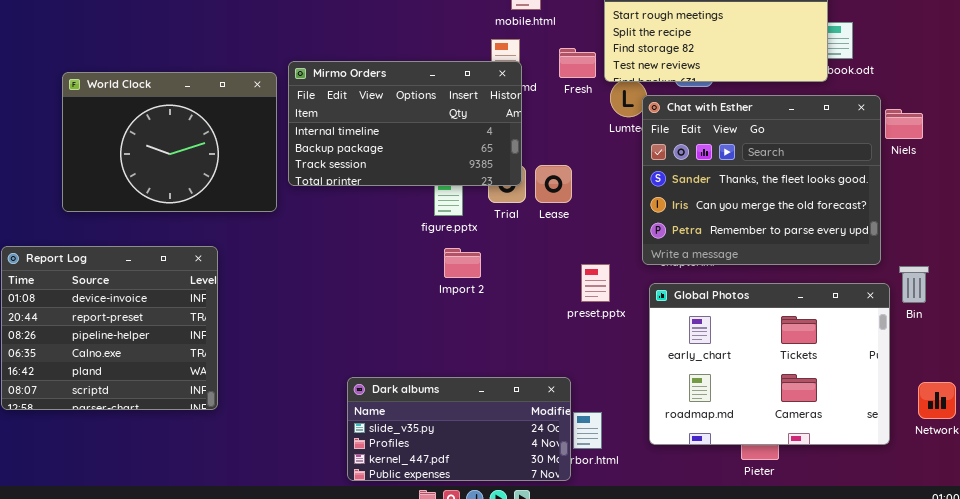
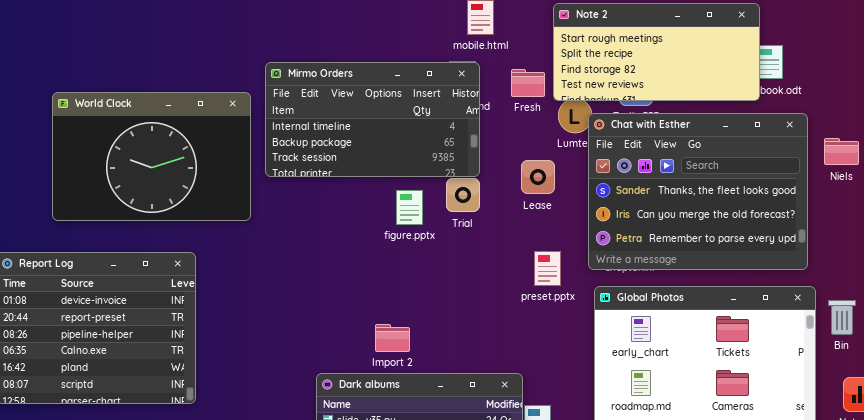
Mirmo Orders: [288,61,522,186] -> [265,62,480,177], moved
Niels: [885,109,923,139] -> [824,138,859,165], moved
Lease: [535,165,572,203] -> [521,160,555,194], moved
Import 2: [444,248,481,278] -> [375,324,410,352], moved
preset.pptx: [581,264,610,302] -> [534,251,561,286], moved
Bin: [899,266,929,303] -> [828,300,856,335], moved

